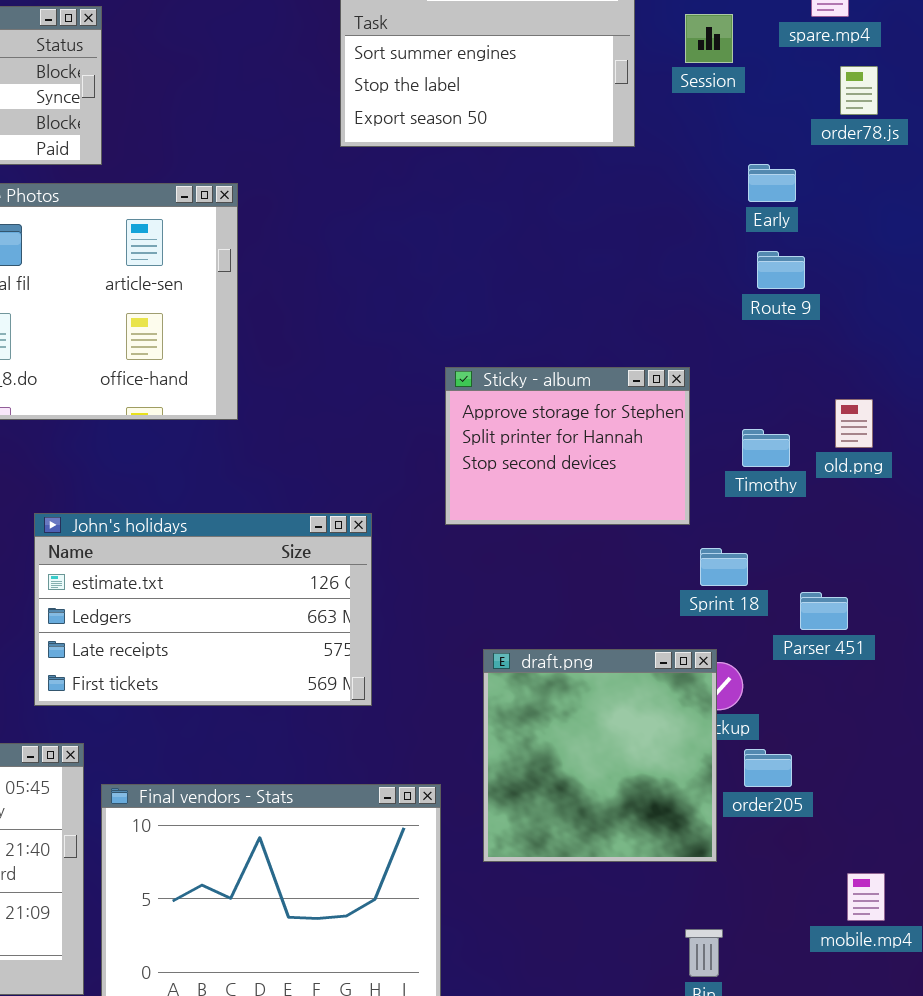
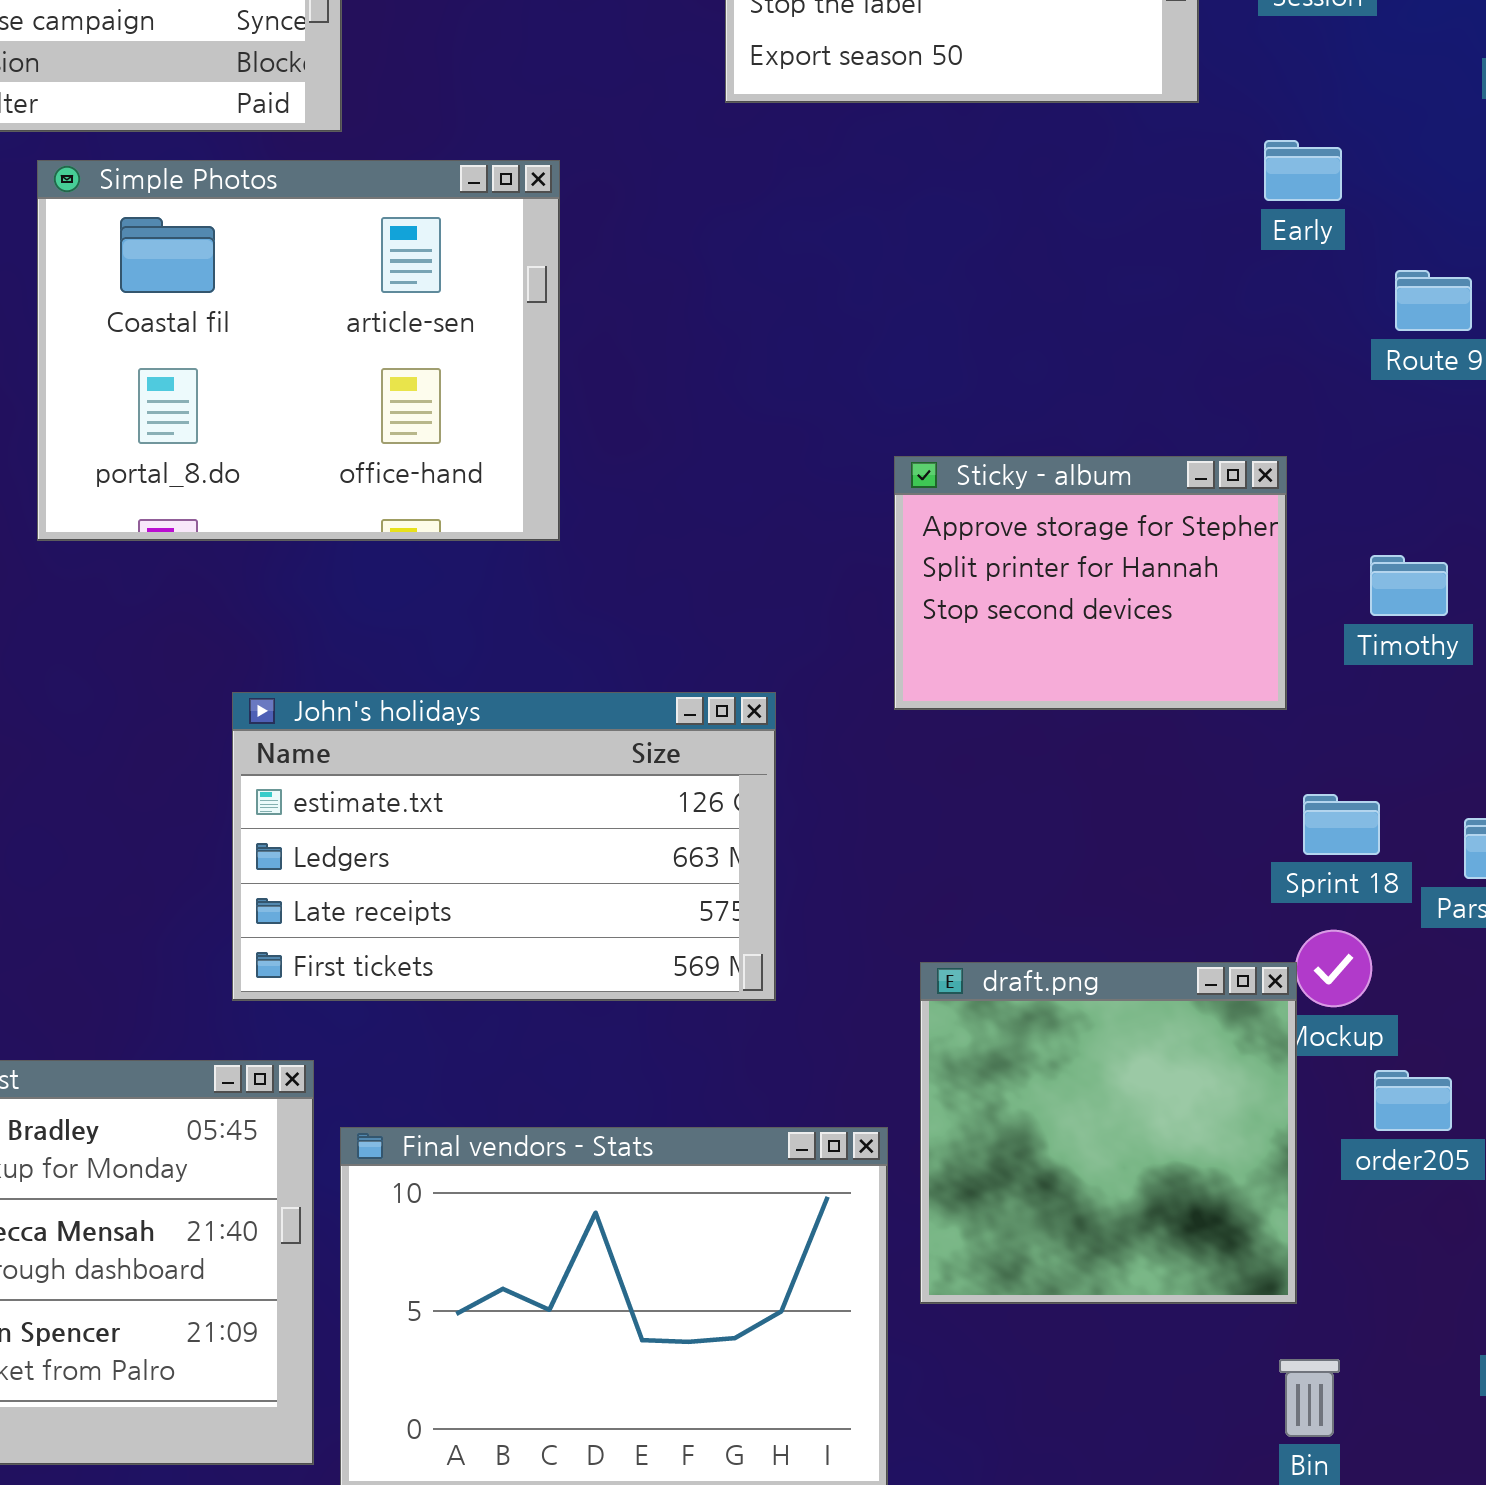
Early: [748,164,796,202] -> [1264,140,1342,201], moved
Sprint 18: [700,548,748,586] -> [1303,794,1380,855], moved
draft.png: [483,649,717,862] -> [920,962,1297,1304], moved

